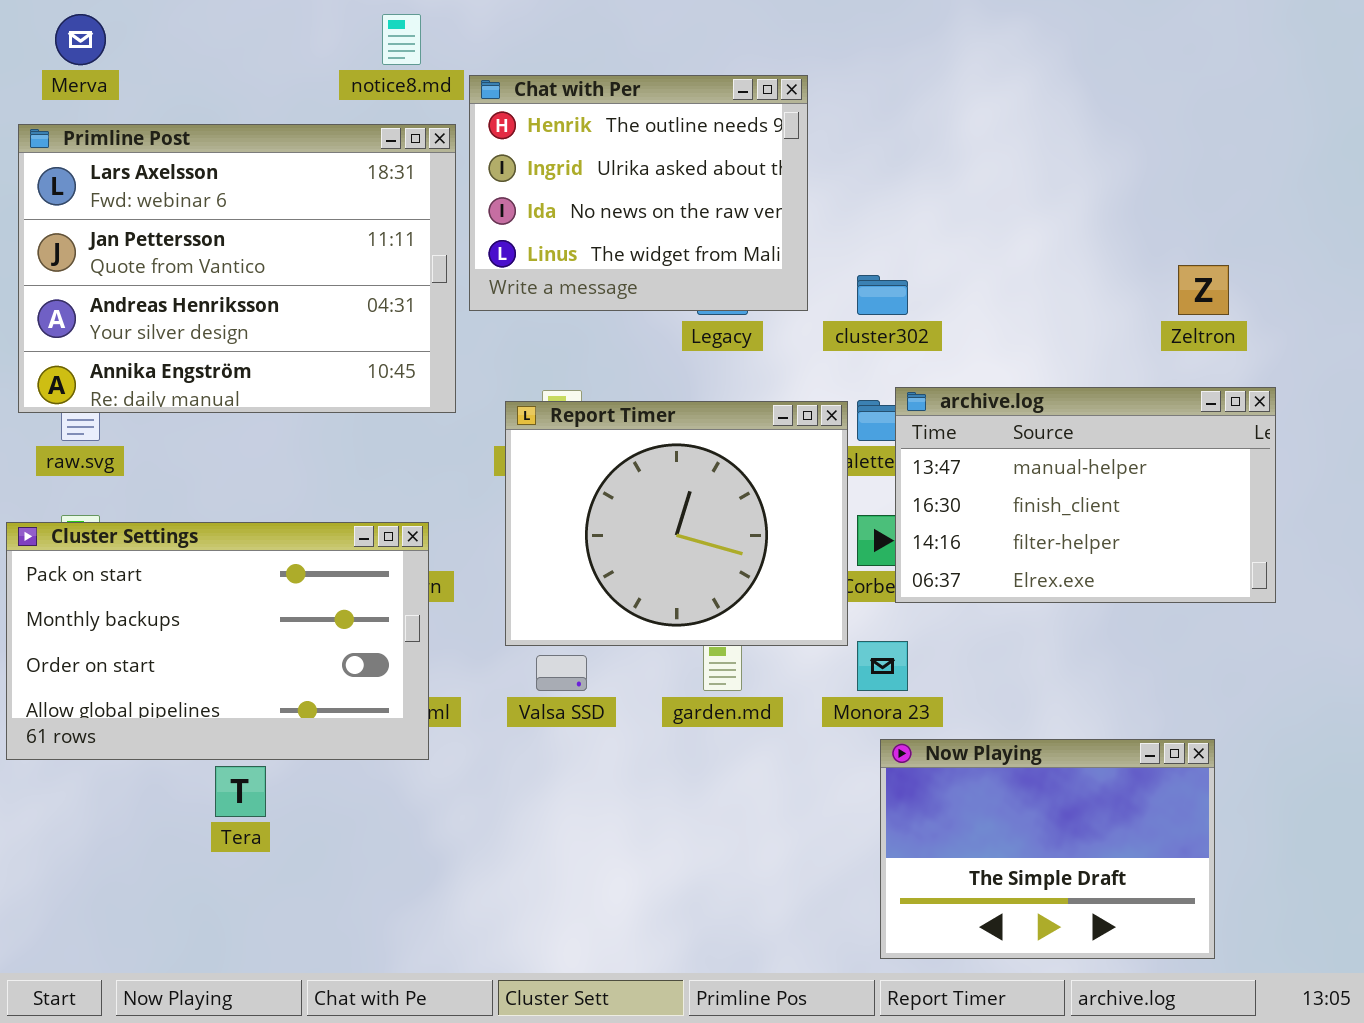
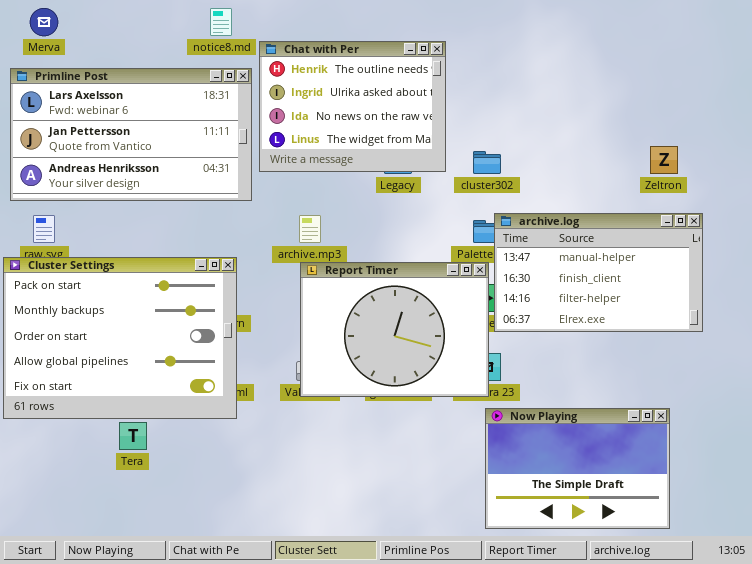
Primline Post: [18,124,456,413] -> [10,68,252,201], resized
Report Timer: [505,401,848,646] -> [300,262,489,397], moved
Cluster Settings: [6,522,429,760] -> [3,257,237,419], resized

